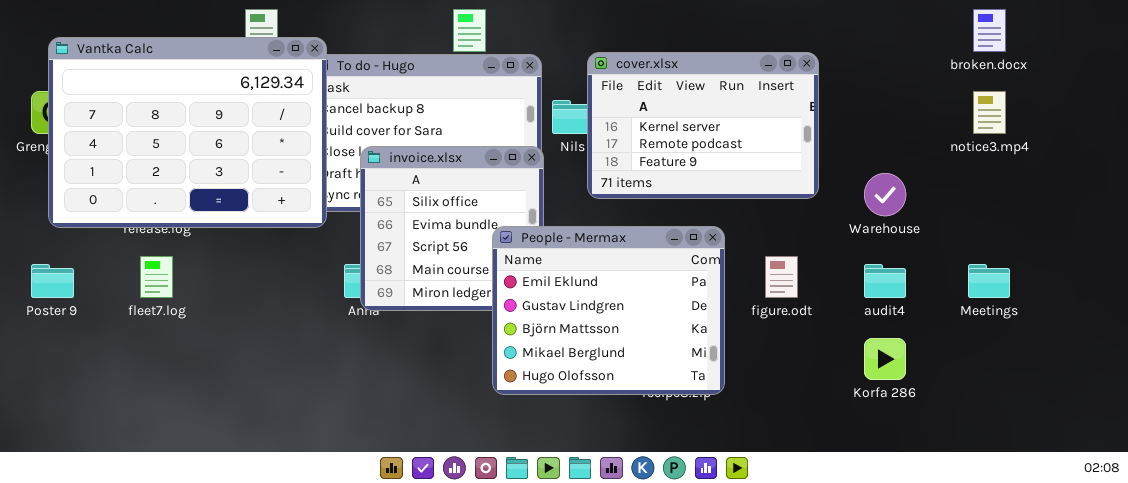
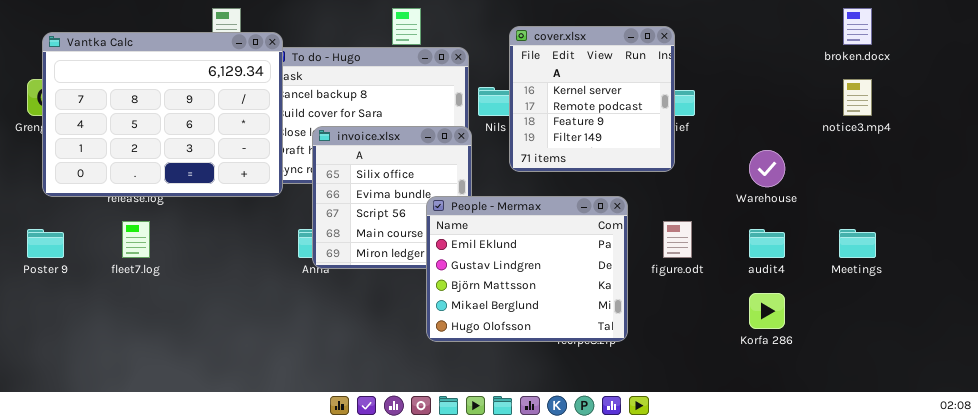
cover.xlsx: [587,52,819,199] -> [509,26,675,172], resized

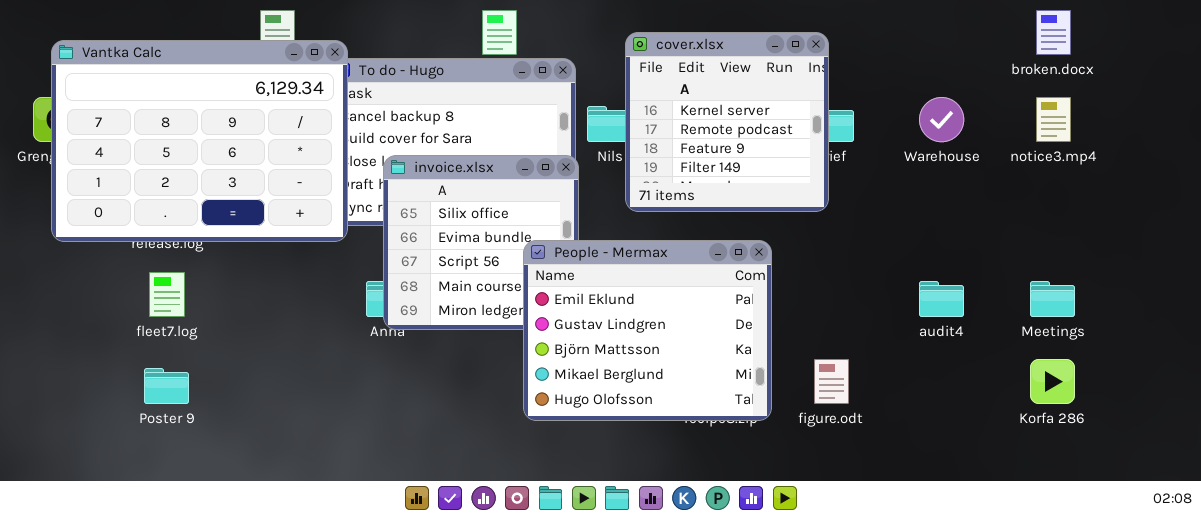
Warehouse: [749,150,785,187] -> [919,97,964,142], moved
figure.odt: [663,221,692,258] -> [814,359,849,404], moved
Poster 9: [27,229,64,258] -> [144,368,189,404], moved
Korfa 286: [749,293,785,329] -> [1030,359,1075,404], moved

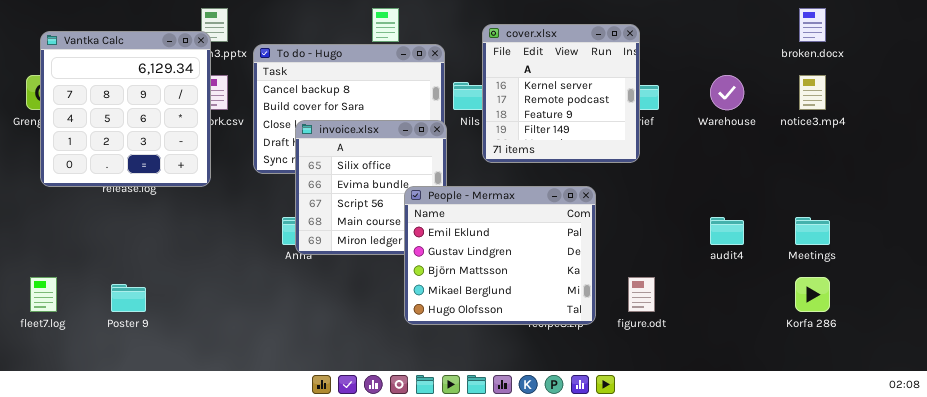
Vantka Calc: [51,40,348,242] -> [40,31,211,187], resized
fleet7.log: [149,272,185,317] -> [30,277,57,312], moved

